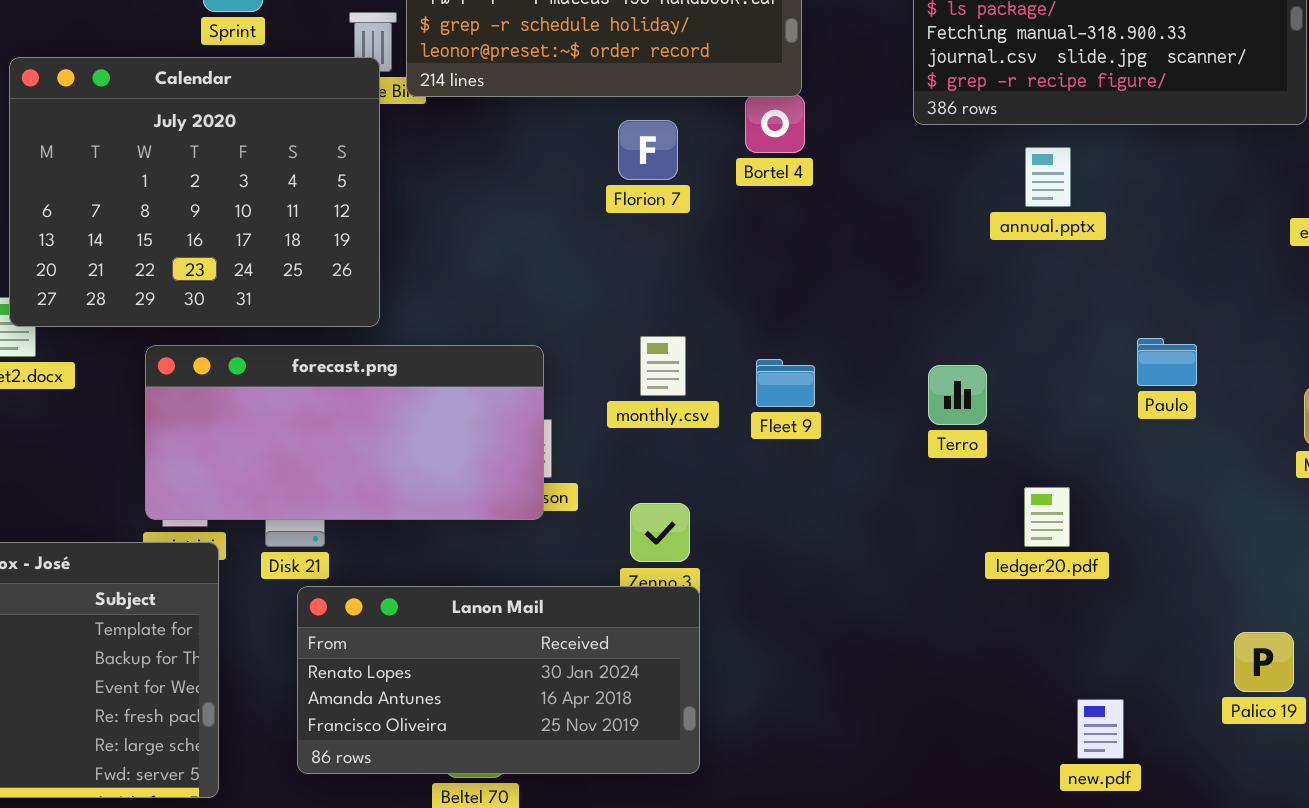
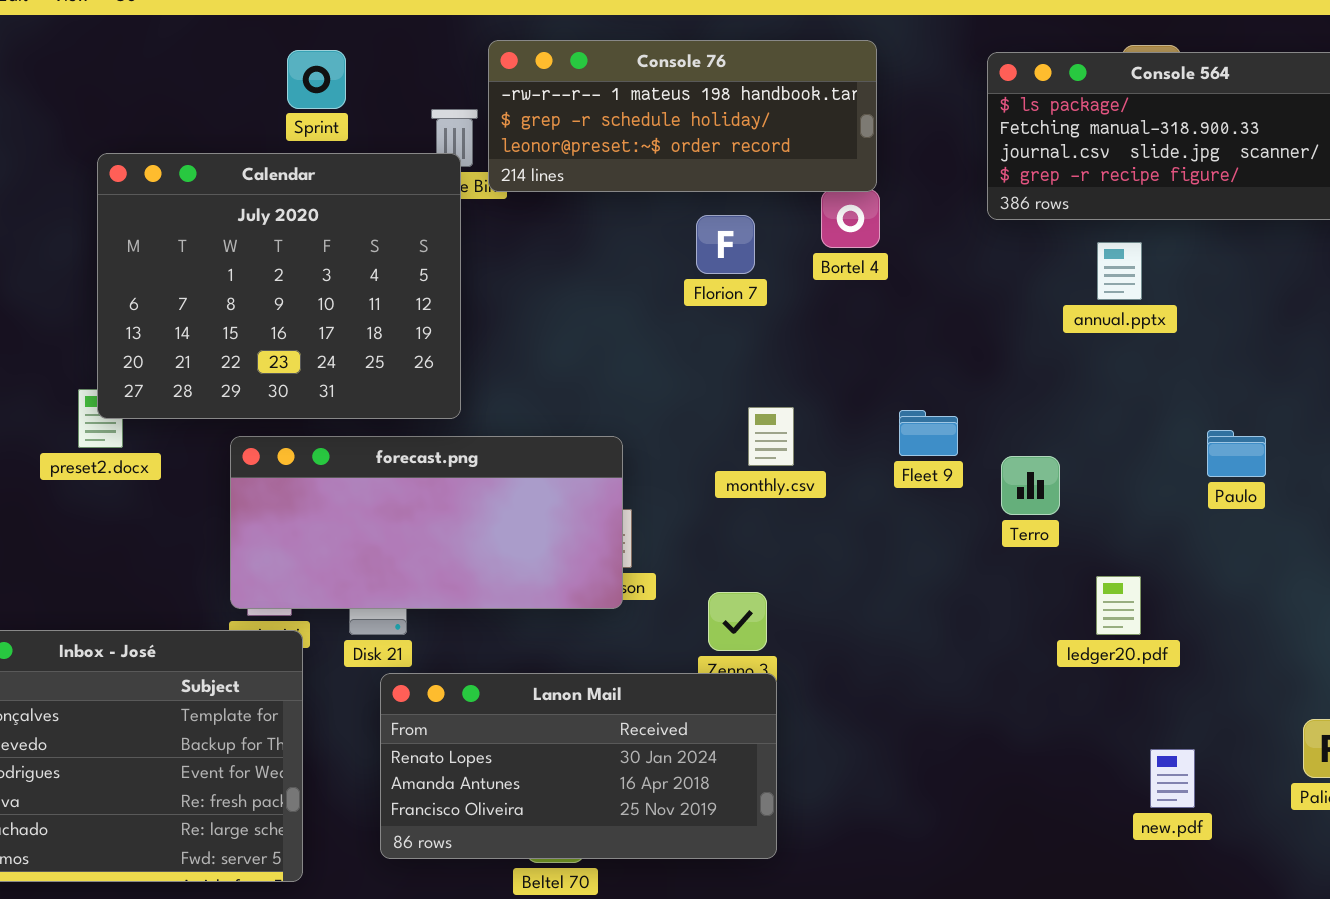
monthly.csv: [640,336,686,396] -> [748,407,794,466], moved
Fleet 9: [756,359,815,407] -> [899,410,958,456], moved
new.pdf: [1077,699,1124,759] -> [1150,749,1195,808], moved

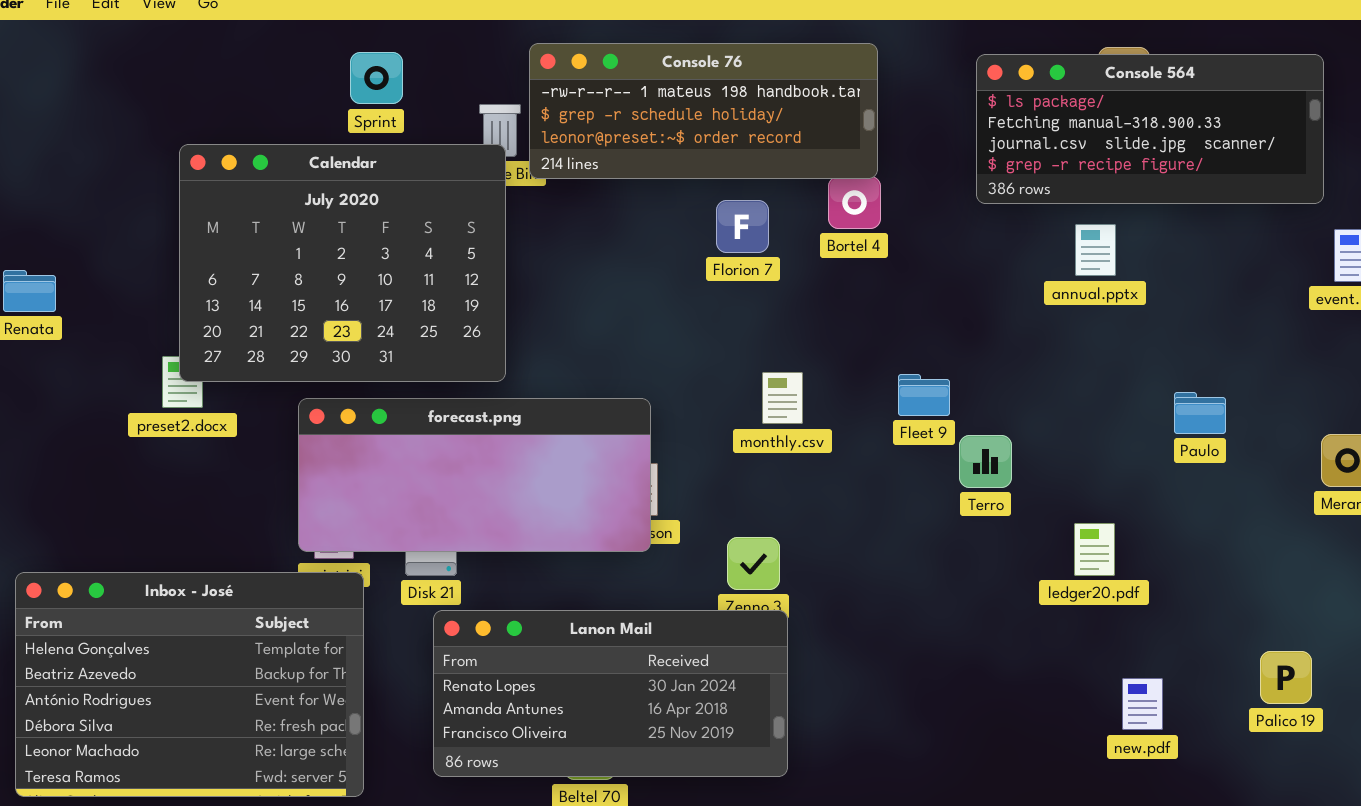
Terro: [1001,456,1060,515] -> [959,435,1012,488], moved

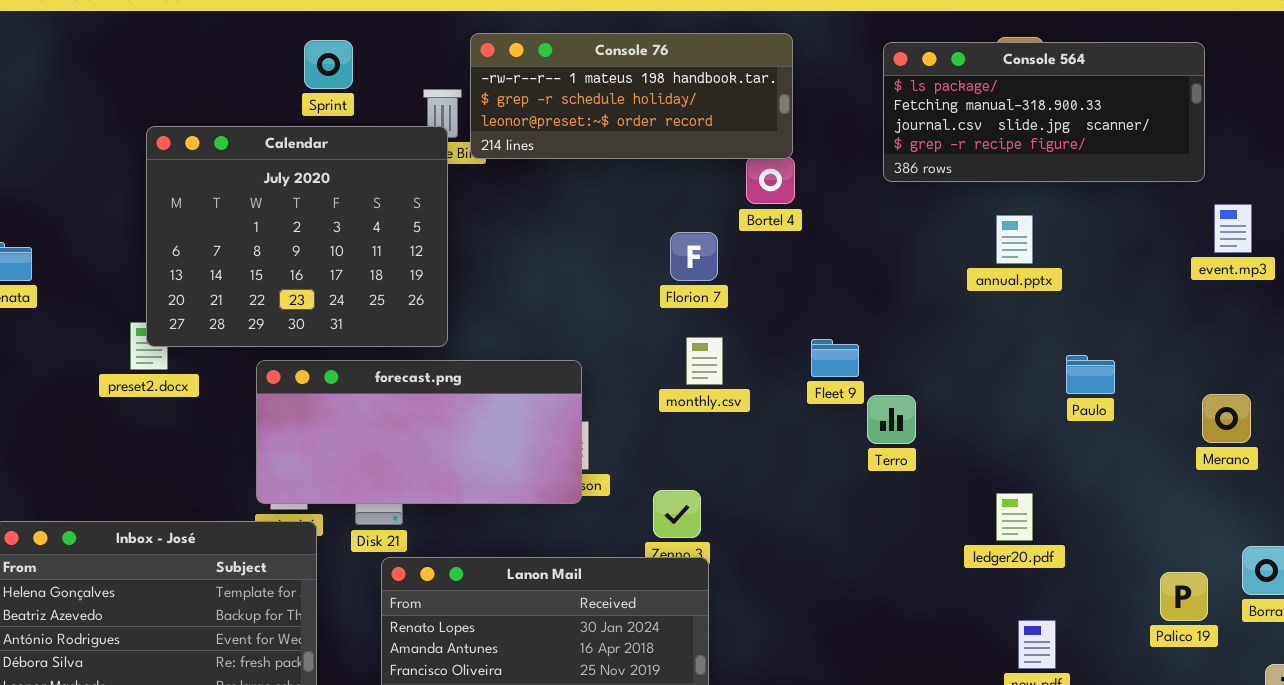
Florion 7: [716,200,769,253] -> [670,232,718,281], moved
annual.pptx: [1075,224,1116,276] -> [996,215,1033,264], moved
ledger20.pdf: [1074,523,1115,576] -> [996,493,1033,541], moved
Palico 19: [1260,651,1312,704] -> [1160,572,1208,621], moved

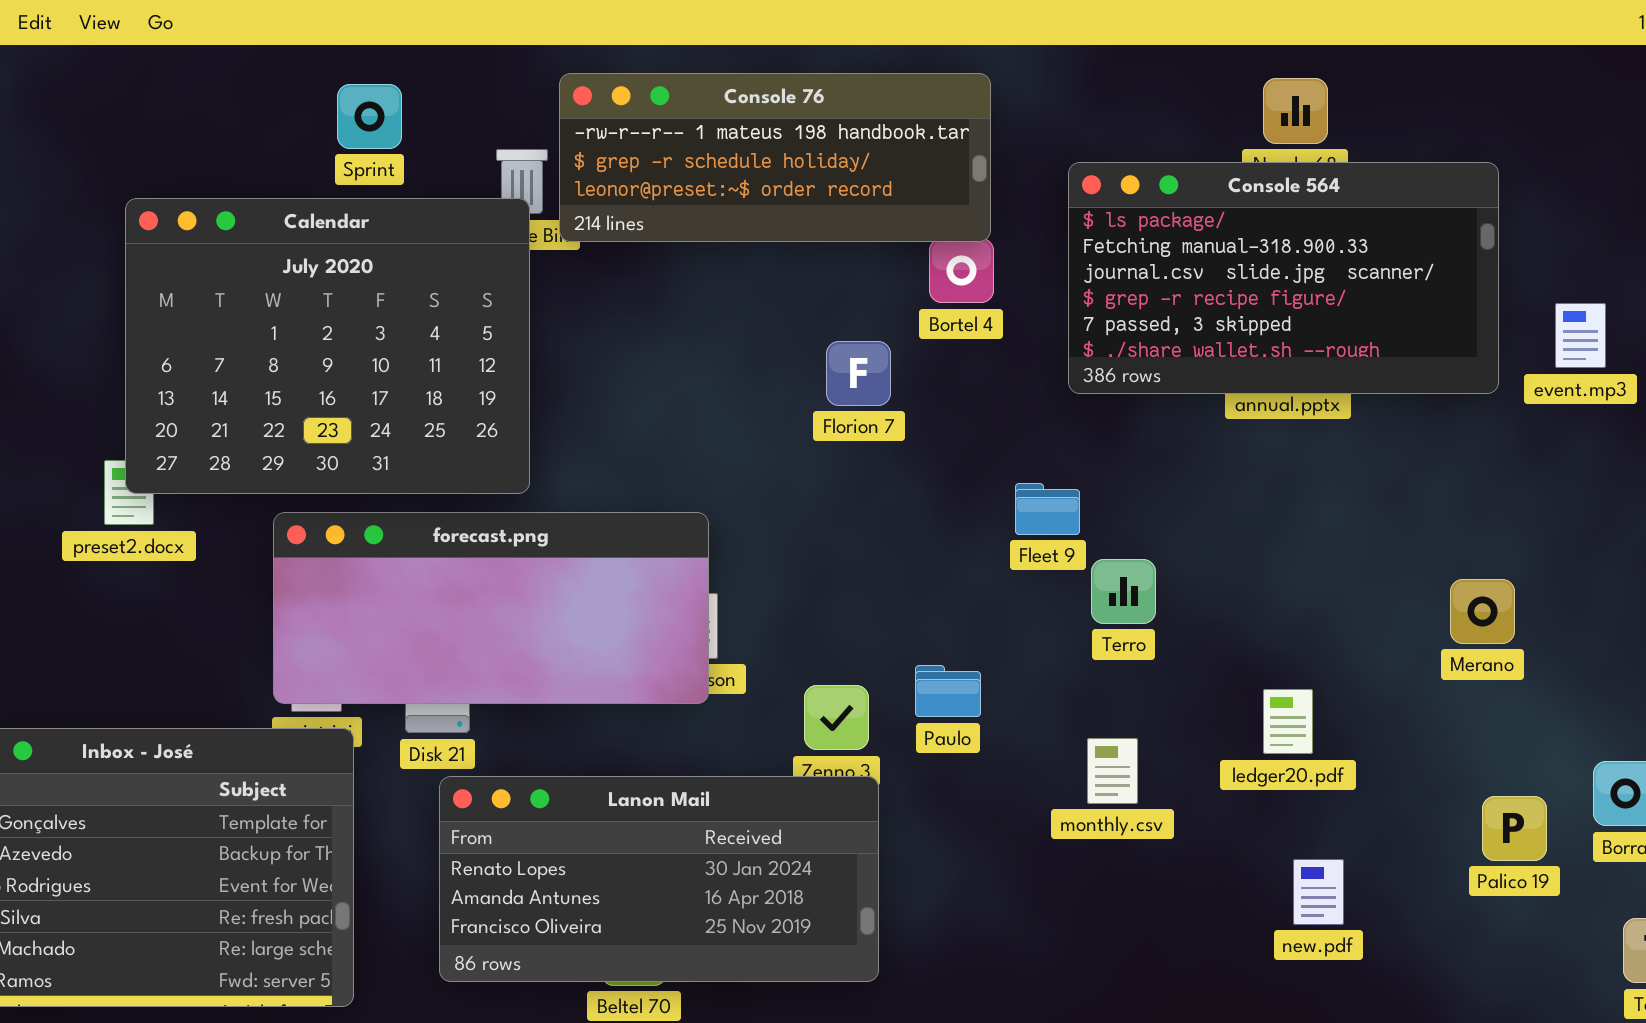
Console 564: [883,42,1205,182] -> [1068,162,1499,394], moved, resized
monthly.csv: [686,337,723,385] -> [1087,738,1138,804], moved
Paulo: [1066,355,1115,394] -> [915,665,981,717], moved
Merano: [1202,394,1251,443] -> [1450,579,1515,644], moved

